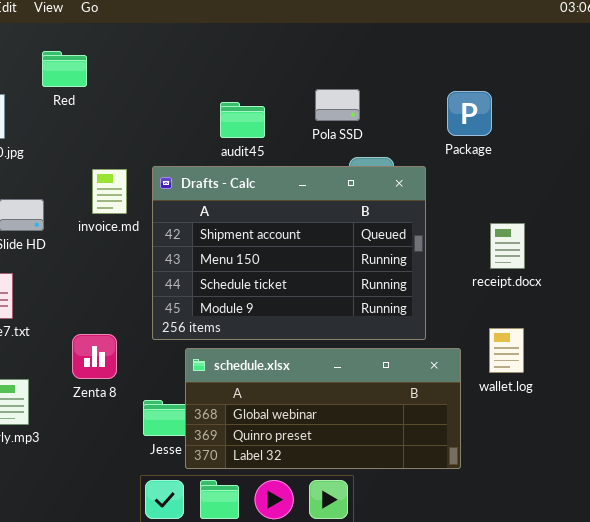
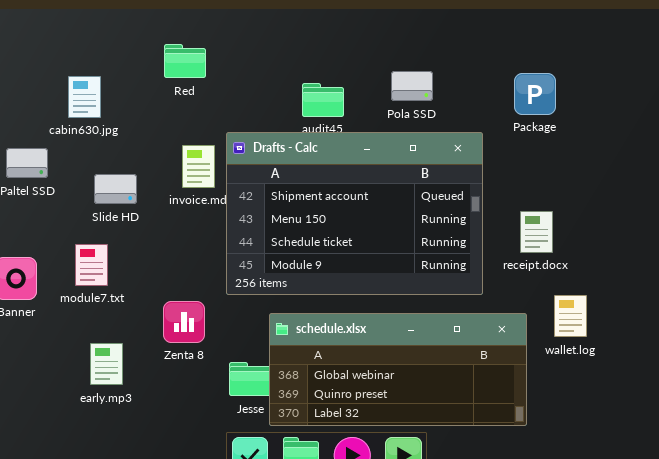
Red: [42,51,87,87] -> [164,44,206,78], moved
Drafts - Calc: [152,166,426,340] -> [226,132,483,295], moved
receipt.docx: [490,223,525,269] -> [520,211,553,253], moved

